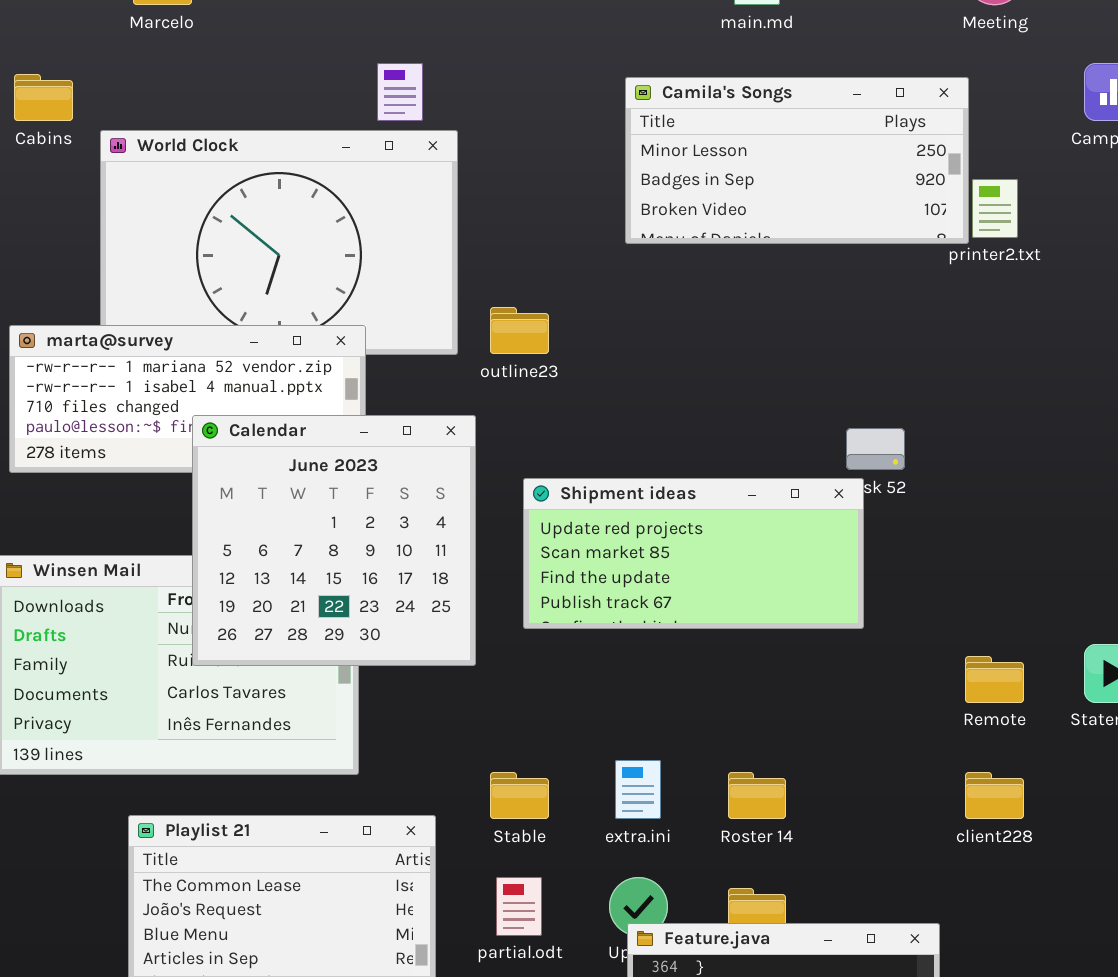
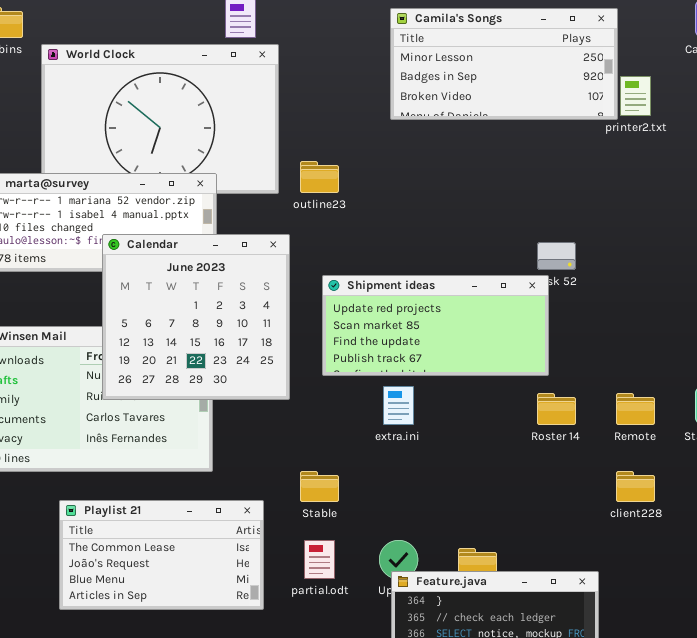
extra.ini: [615,760,661,819] -> [383,386,414,425], moved
Roster 14: [728,772,786,819] -> [537,393,576,425], moved

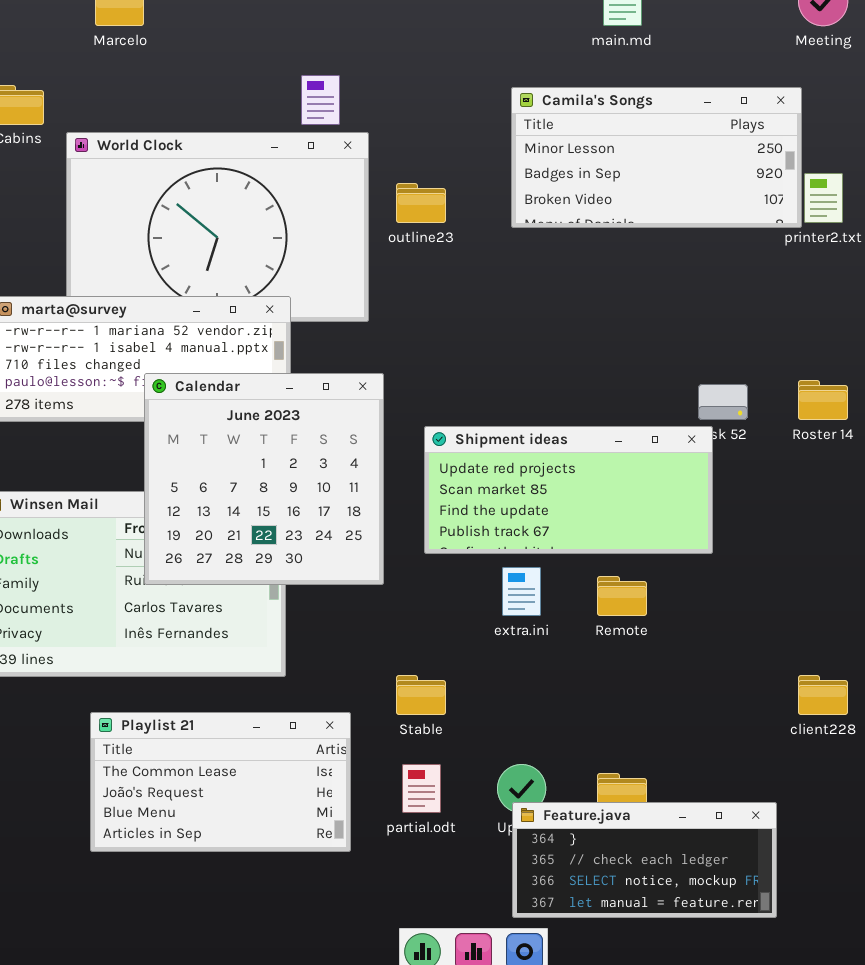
outline23: [300,161,339,193] -> [396,183,446,223], moved
Roster 14: [537,393,576,425] -> [798,380,848,420], moved
Remote: [616,393,655,425] -> [597,576,647,616], moved

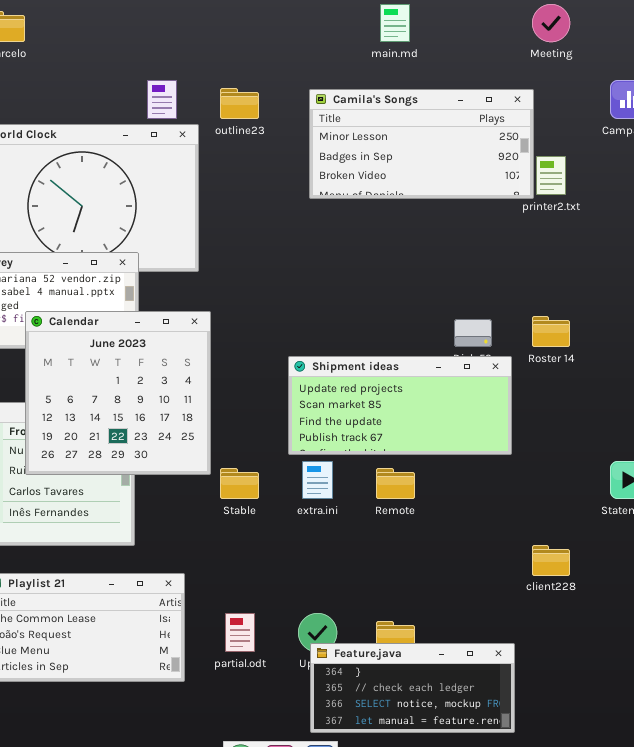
outline23: [396,183,446,223] -> [220,88,259,119], moved
Shipment ideas: [424,426,713,554] -> [288,356,512,455], moved
Stable: [396,675,446,715] -> [220,468,259,499], moved

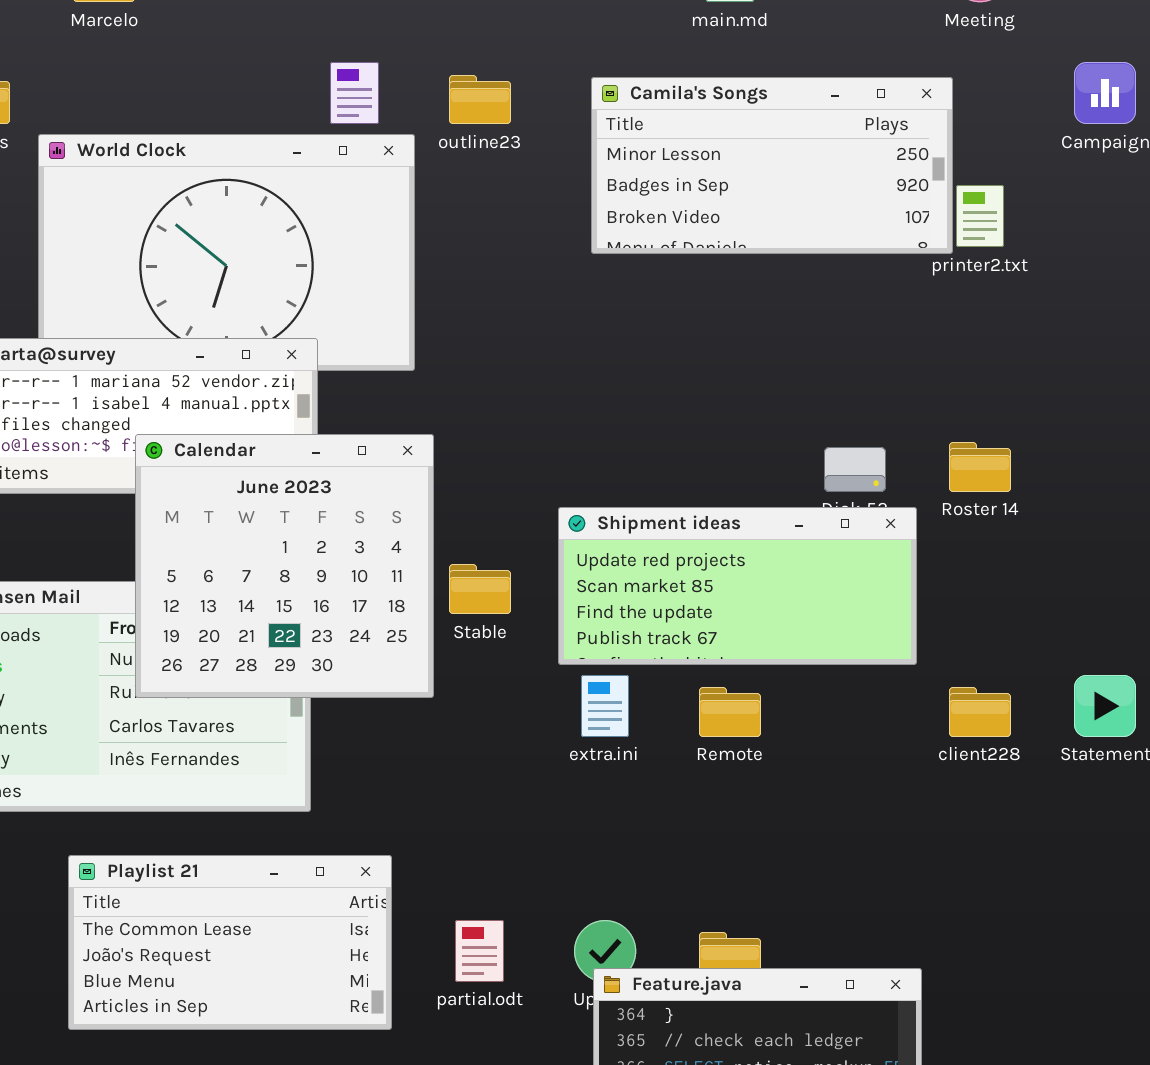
Stable: [220,468,259,499] -> [449,564,511,614], moved
client228: [532,545,570,576] -> [949,687,1011,737], moved

